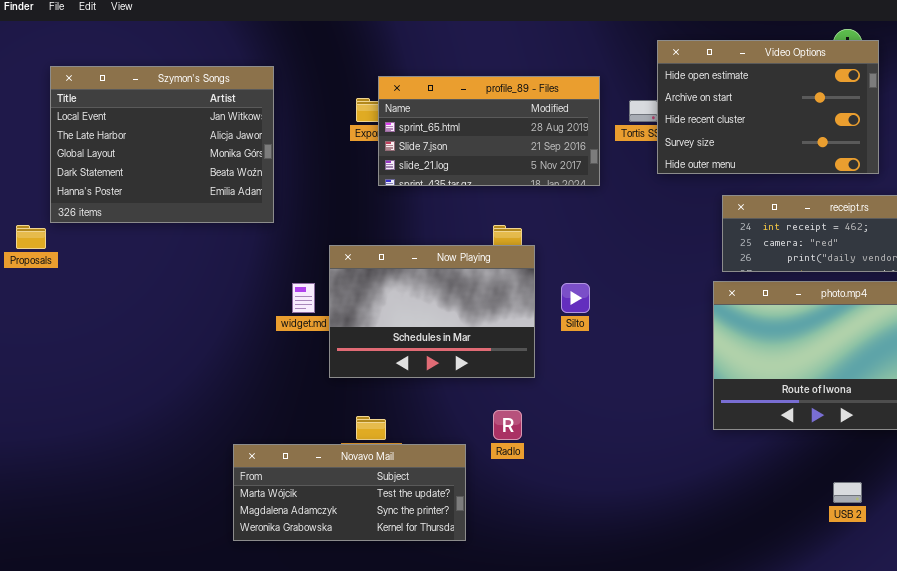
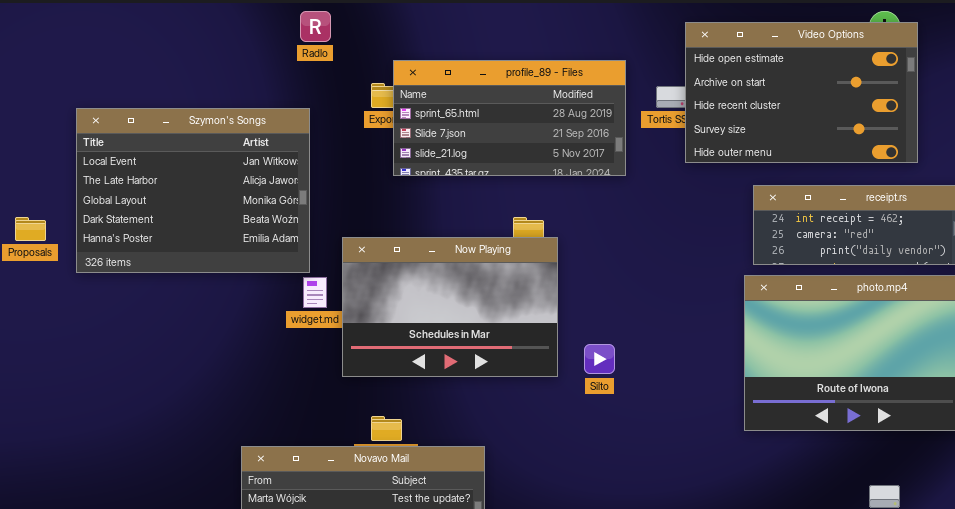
Szymon's Songs: [50,66,274,223] -> [76,108,310,273], moved
Silto: [561,283,590,313] -> [584,344,615,374], moved
Radlo: [493,410,522,440] -> [300,11,331,42], moved

